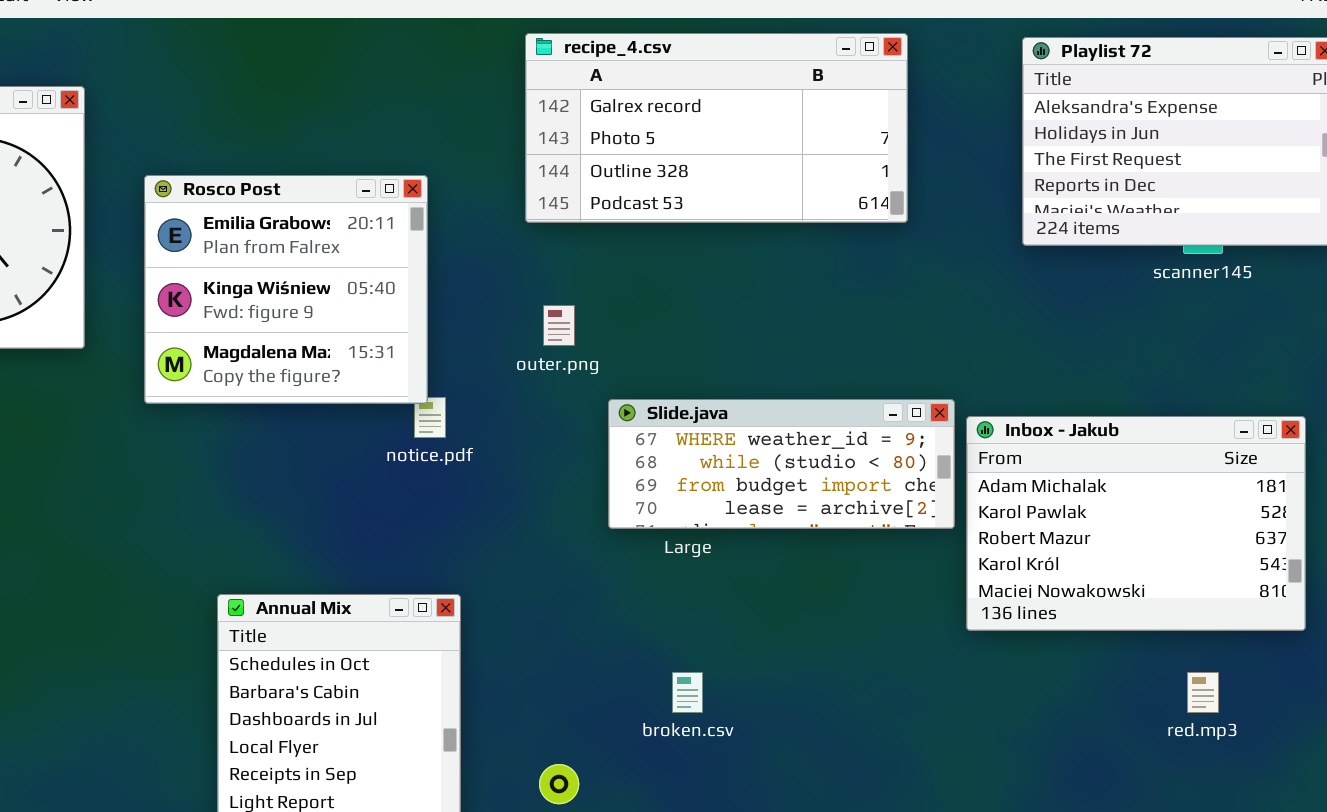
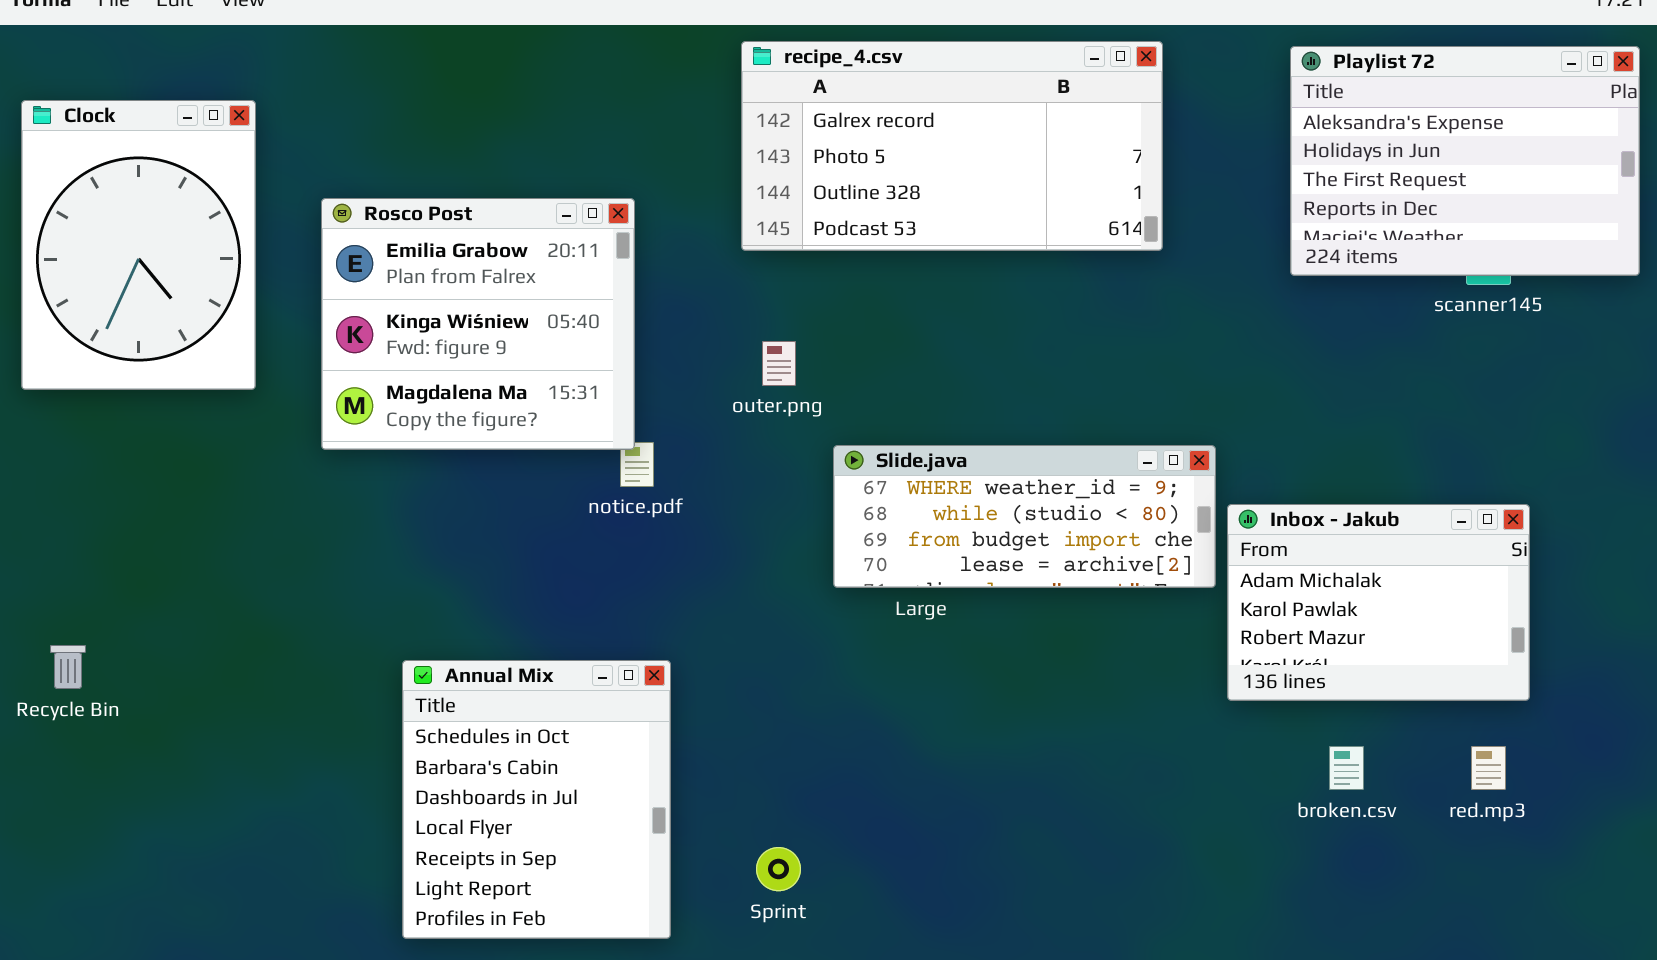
Inbox - Jakub: [966,416,1306,631] -> [1227,504,1530,701], resized
broken.csv: [672,672,703,713] -> [1329,746,1364,790], moved

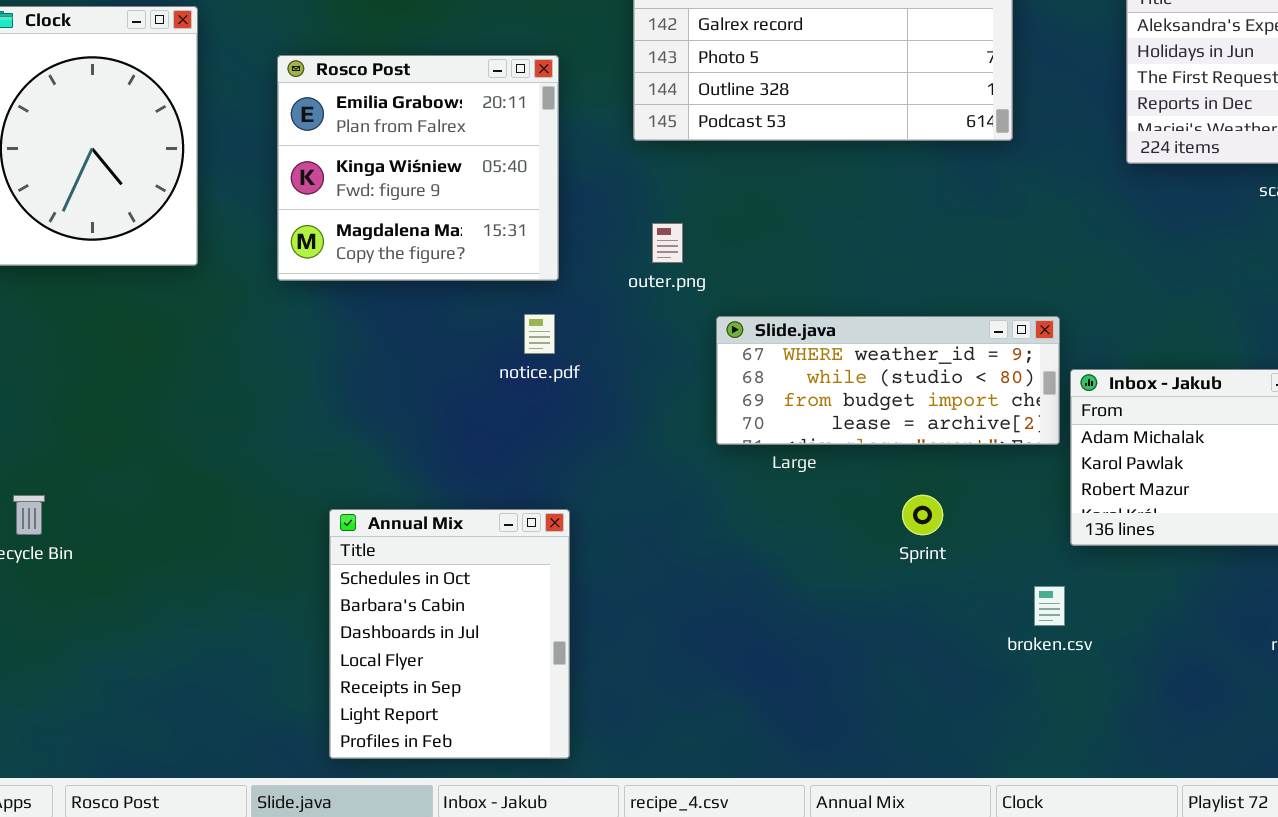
Rosco Post: [321,198,635,450] -> [277,55,559,281], moved
broken.csv: [1329,746,1364,790] -> [1034,586,1065,626], moved
Sprint: [756,847,801,891] -> [902,495,943,535], moved

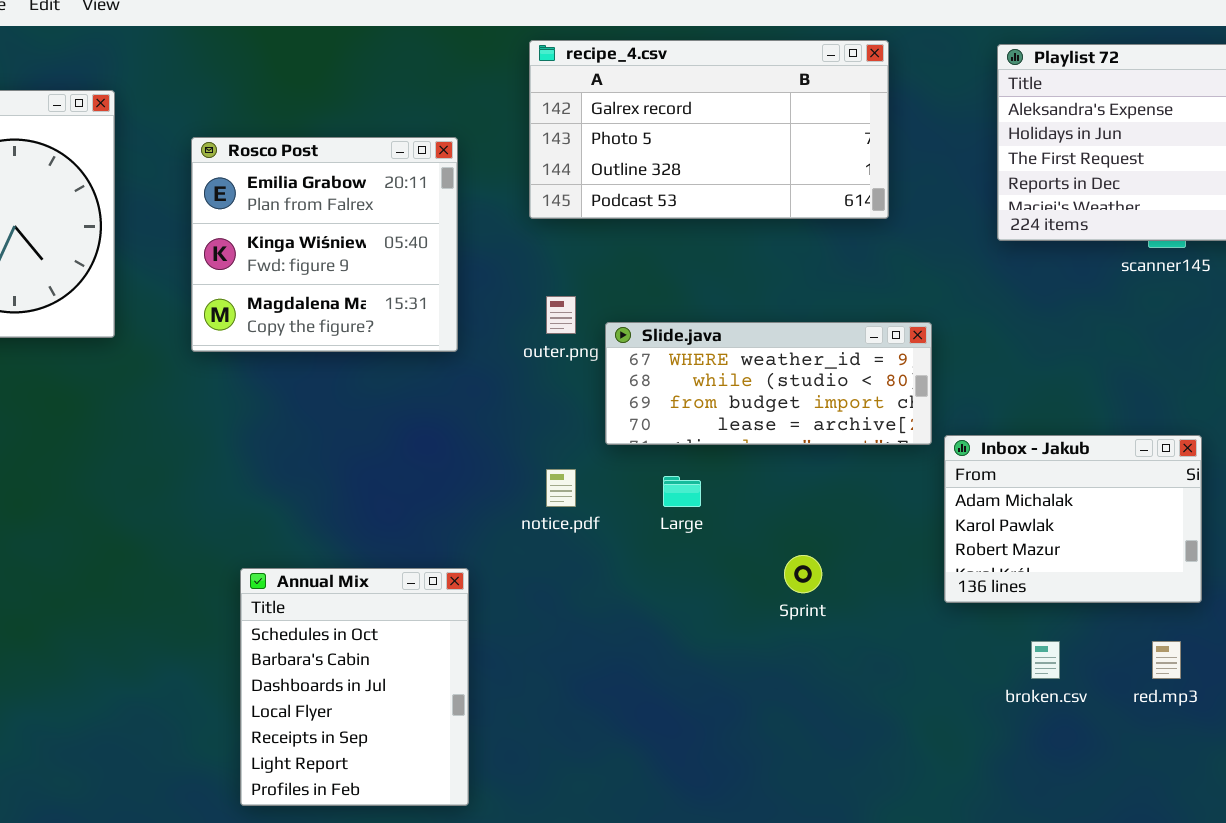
notice.pdf: [524,314,555,354] -> [546,469,576,507], moved
Slide.java: [716,316,1060,445] -> [605,322,932,445], moved
broken.csv: [1034,586,1065,626] -> [1031,641,1060,679], moved

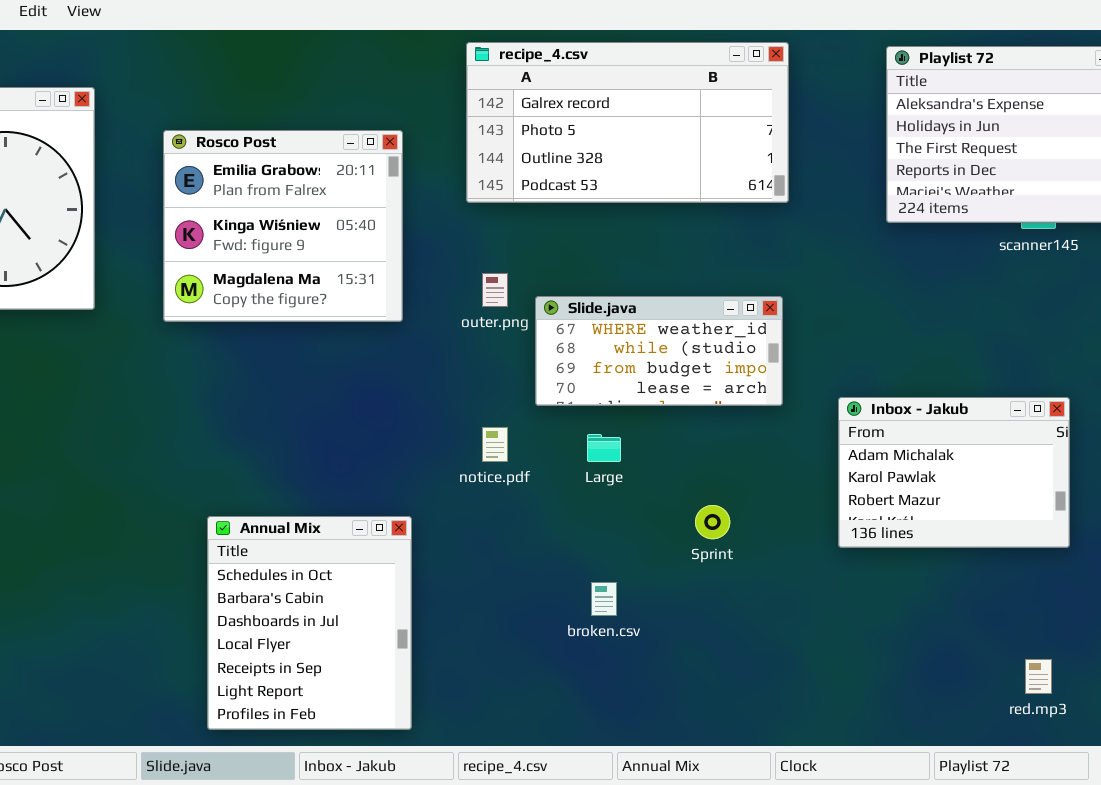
Slide.java: [605,322,932,445] -> [535,296,783,406], resized
broken.csv: [1031,641,1060,679] -> [591,582,617,616], moved
red.mp3: [1152,641,1181,679] -> [1025,659,1052,694], moved

